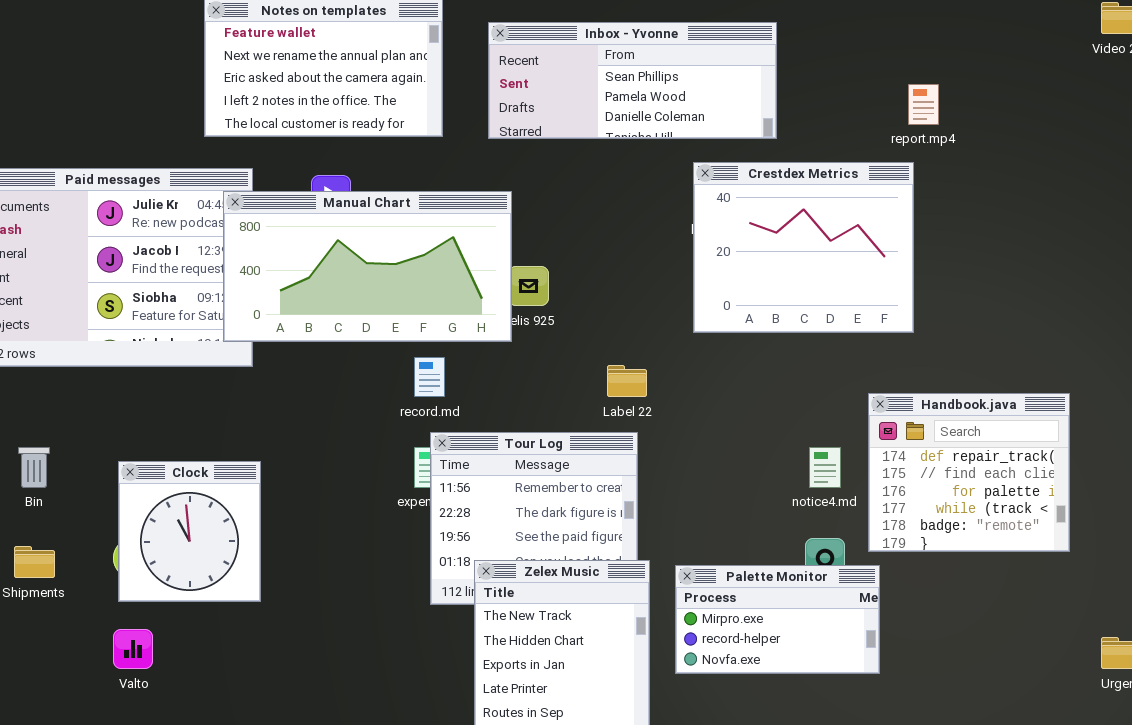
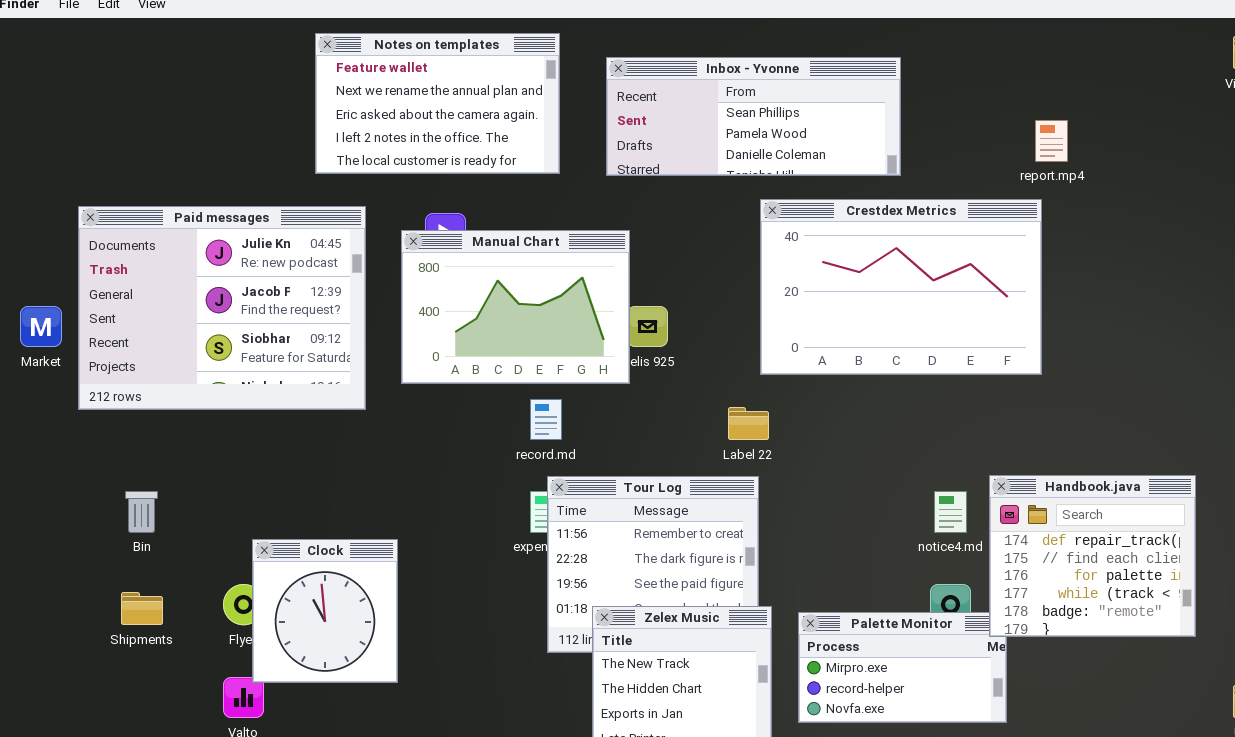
Crestdex Metrics: [693,162,914,333] -> [760,199,1042,375], resized
Manual Chart: [223,191,512,342] -> [401,230,630,384], resized
Handbook.java: [868,393,1070,552] -> [989,475,1196,637], moved
Clock: [118,461,261,602] -> [252,539,398,683], moved

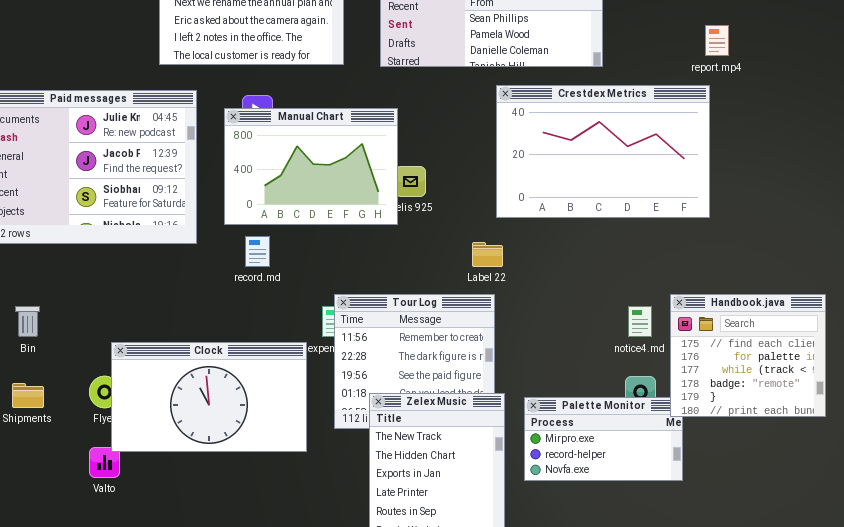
record.md: [530,399,562,440] -> [245,236,270,267], moved
Handbook.java: [989,475,1196,637] -> [670,294,826,417], scrolled down 1 row
Clock: [252,539,398,683] -> [111,342,307,452], resized

